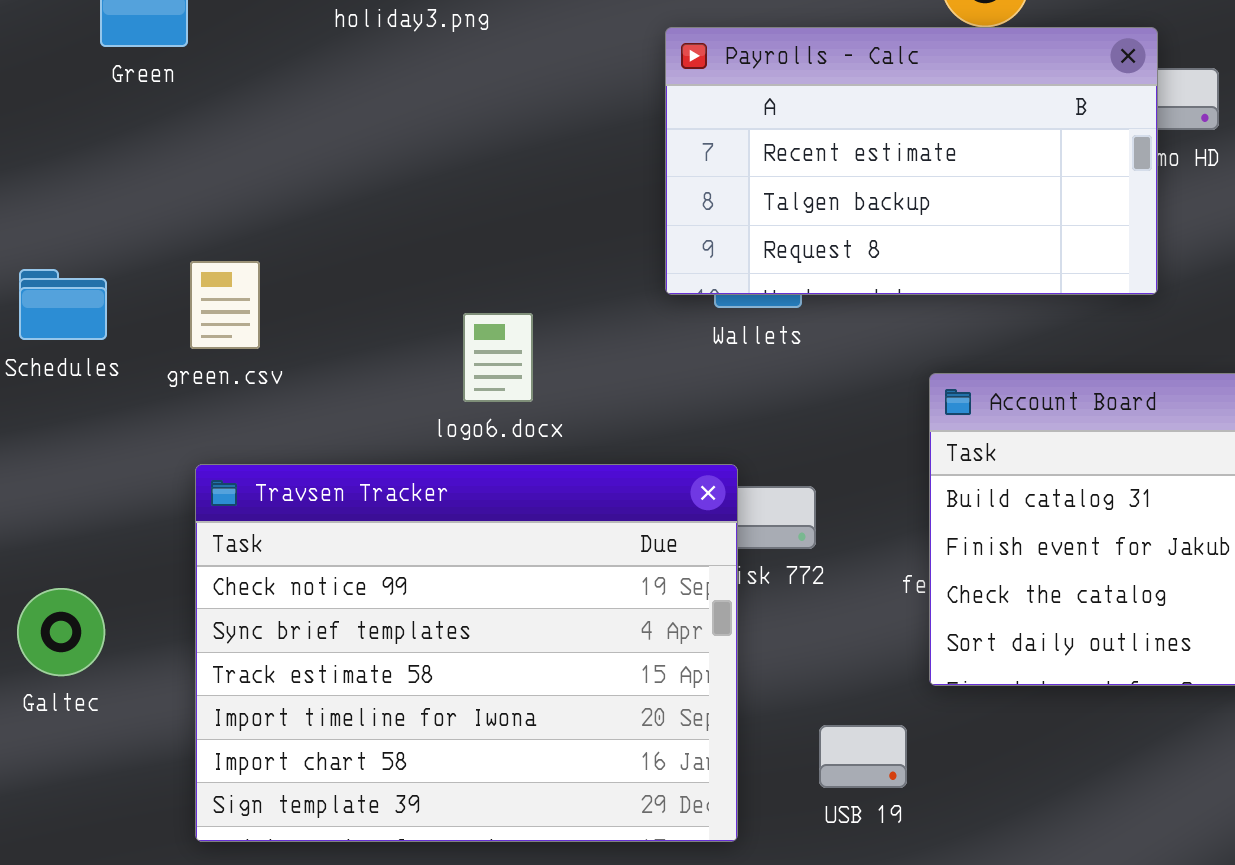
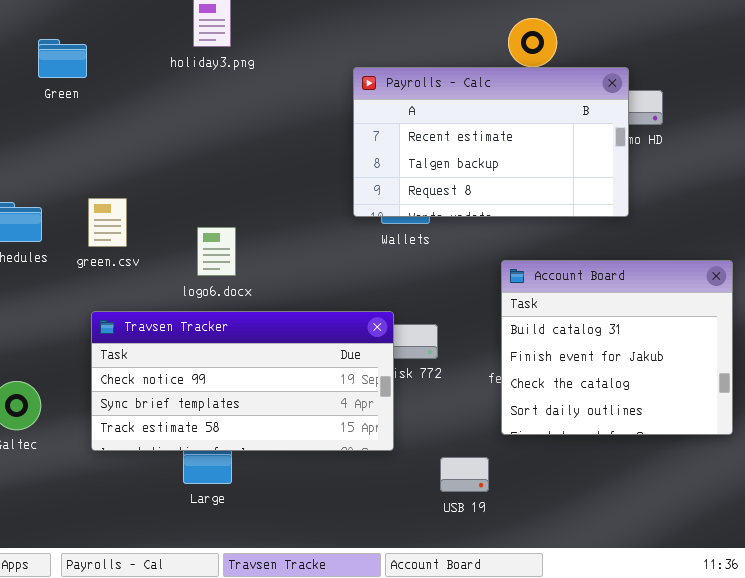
logo6.docx: [463,313,533,402] -> [197,227,236,276], moved
Travsen Tracker: [195,464,738,842] -> [91,311,394,451], resized

